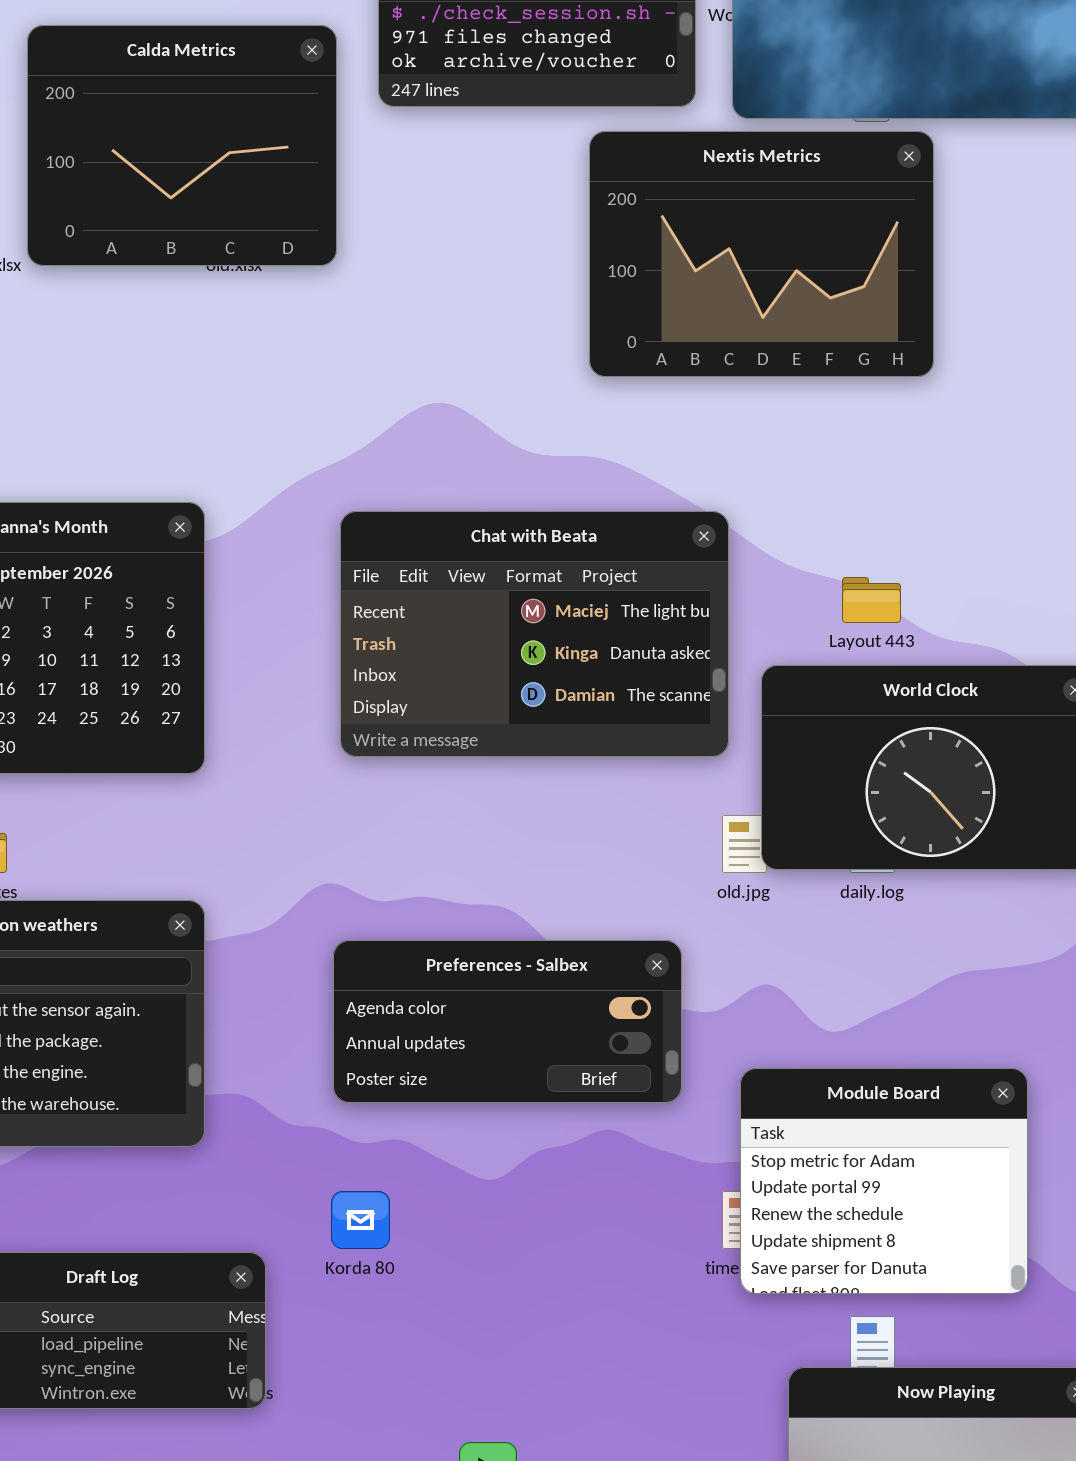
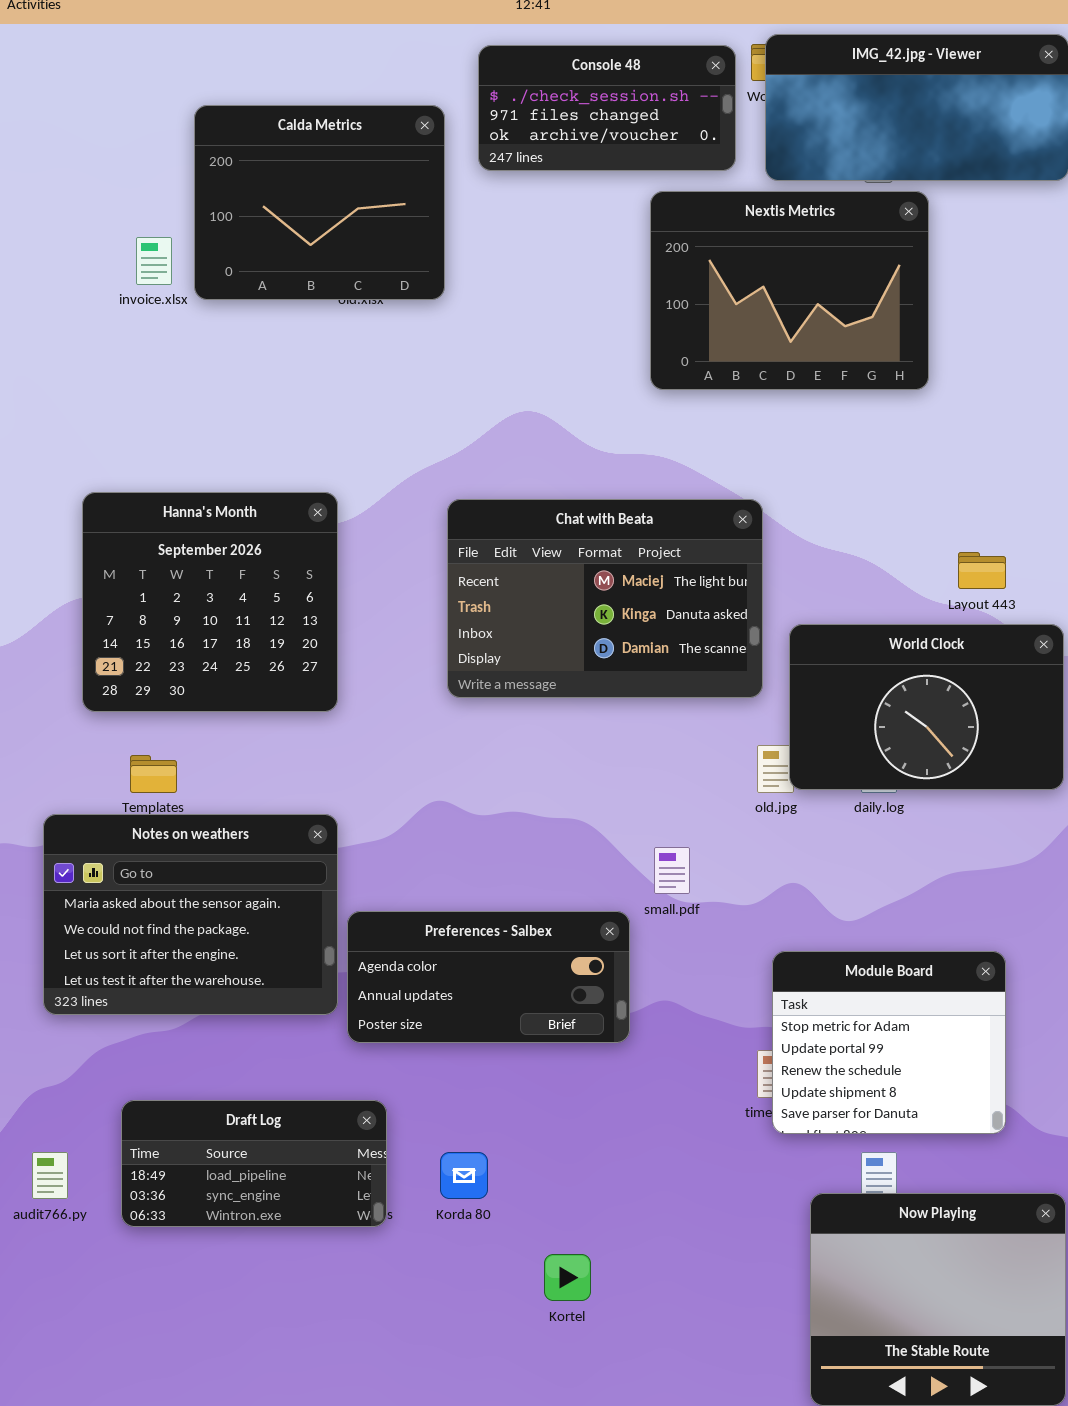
Layout 443: [842,577,901,623] -> [958,552,1006,589], moved
Preferences - Salbex: [333,940,682,1103] -> [347,911,630,1043], moved
Korda 80: [331,1191,390,1249] -> [440,1152,488,1199], moved

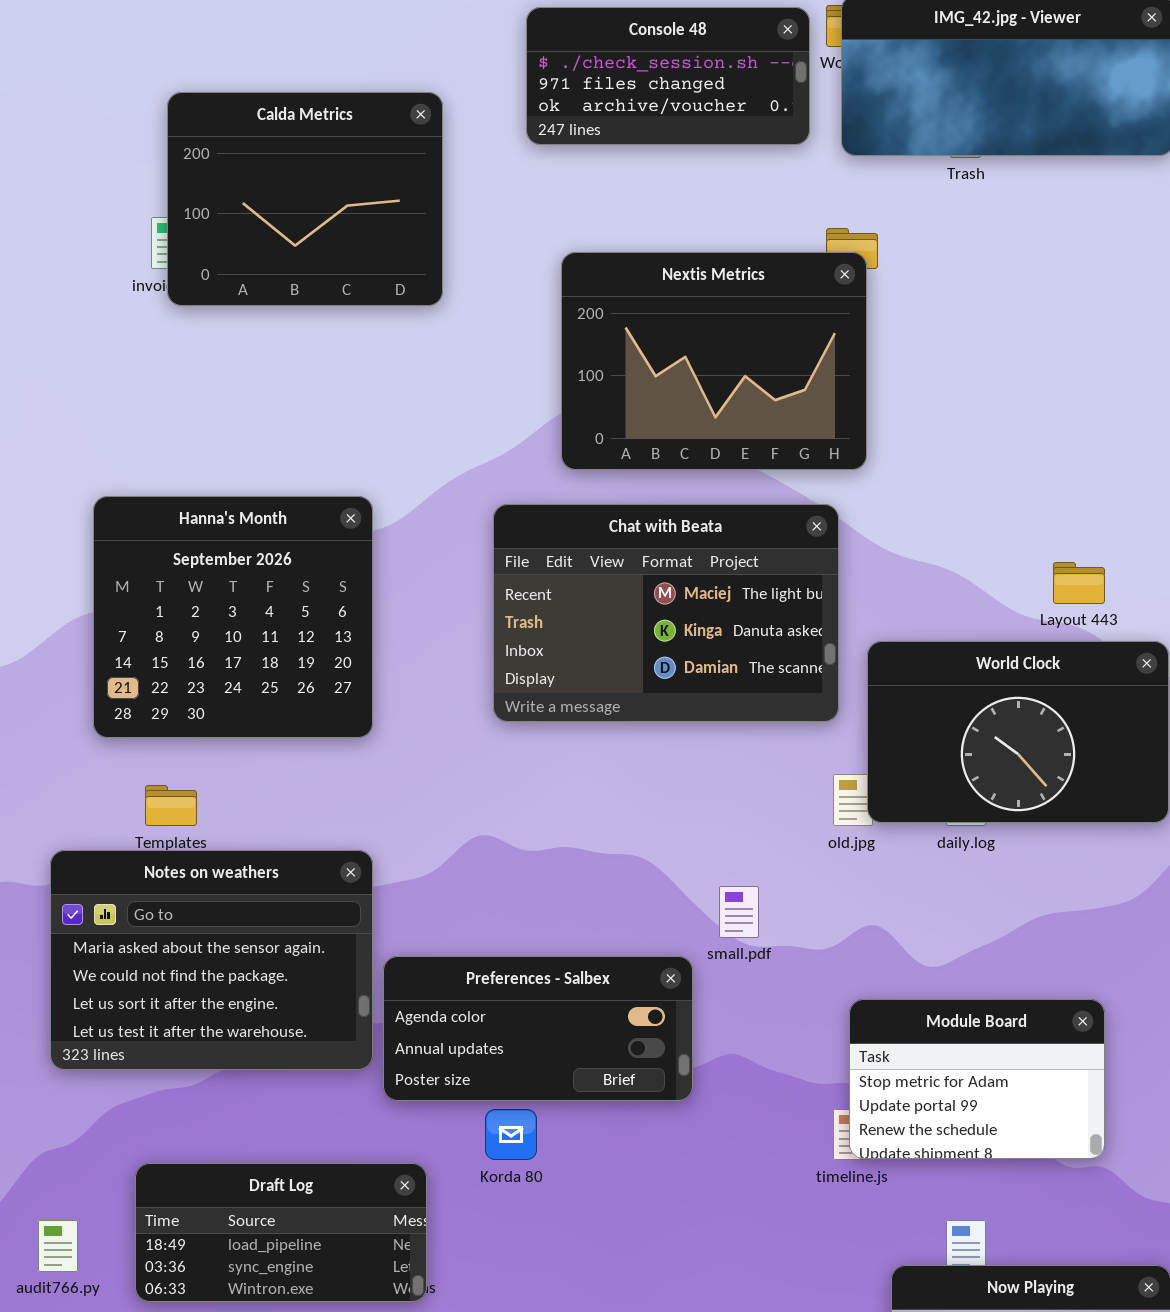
Calda Metrics: [194,105,445,300] -> [167,92,443,306], moved
Nextis Metrics: [650,191,929,390] -> [561,252,867,470], moved
Module Board: [772,951,1006,1134] -> [849,999,1105,1159], resized
Korda 80: [440,1152,488,1199] -> [485,1109,537,1160], moved

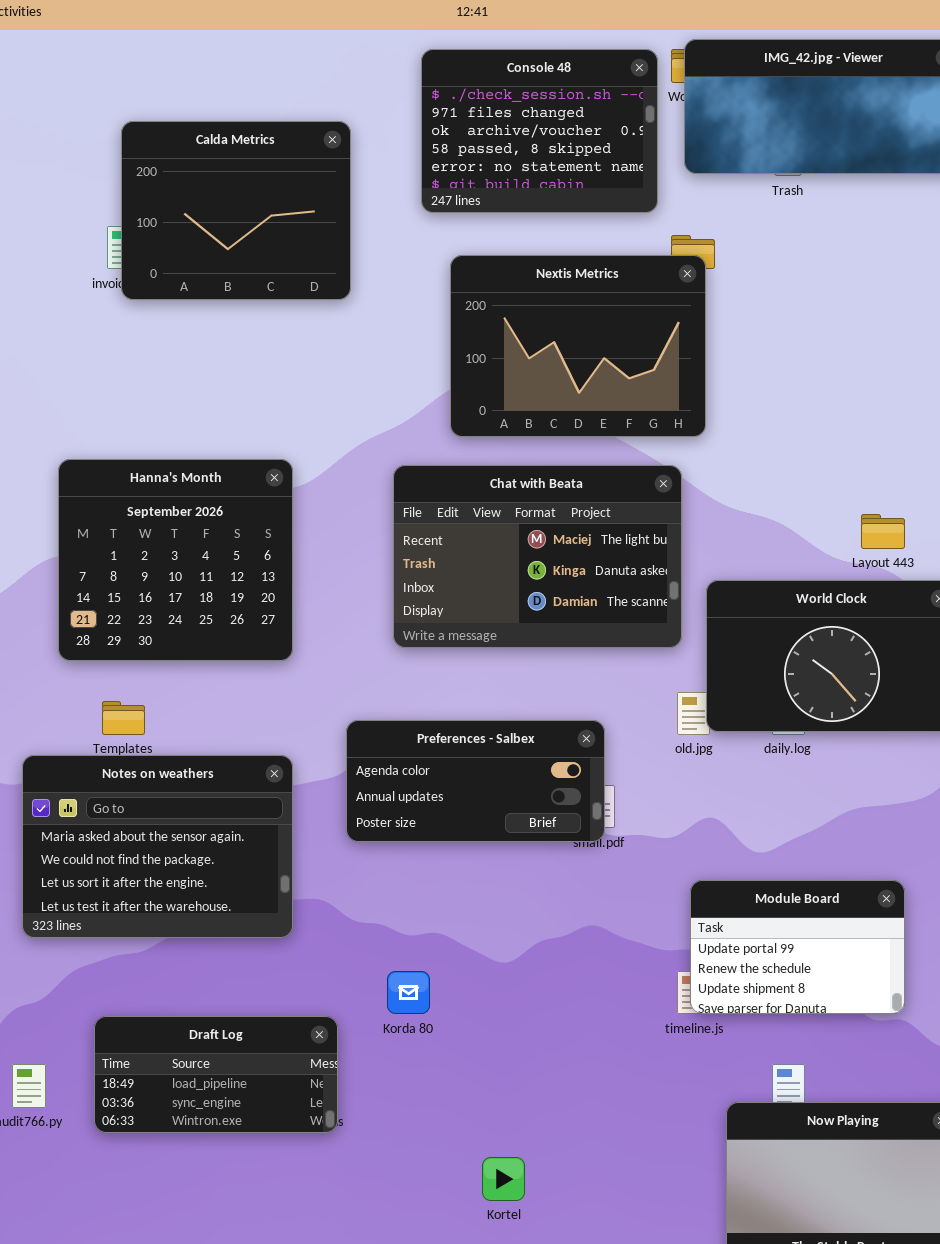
Console 48: [526,7,810,145] -> [421,49,658,213], resized
Preferences - Salbex: [383,956,693,1101] -> [346,720,605,842], moved
Module Board: [849,999,1105,1159] -> [690,880,905,1014], scrolled down 1 row

